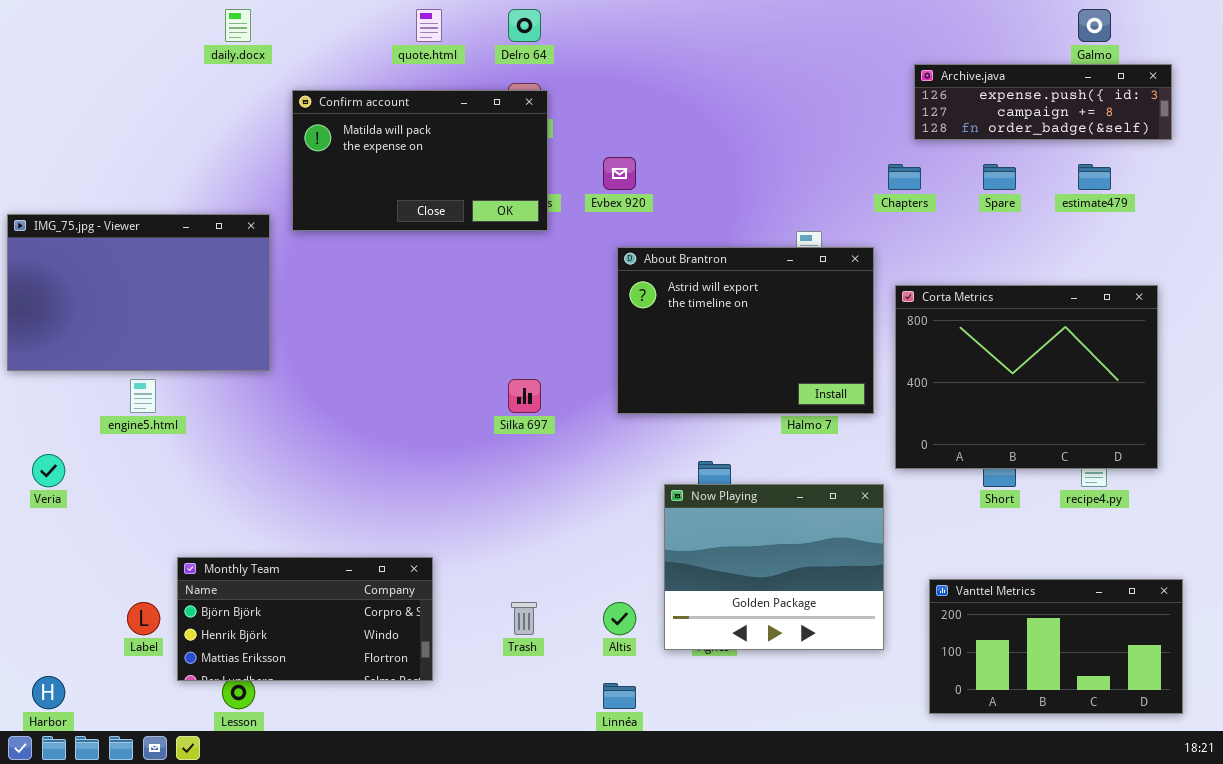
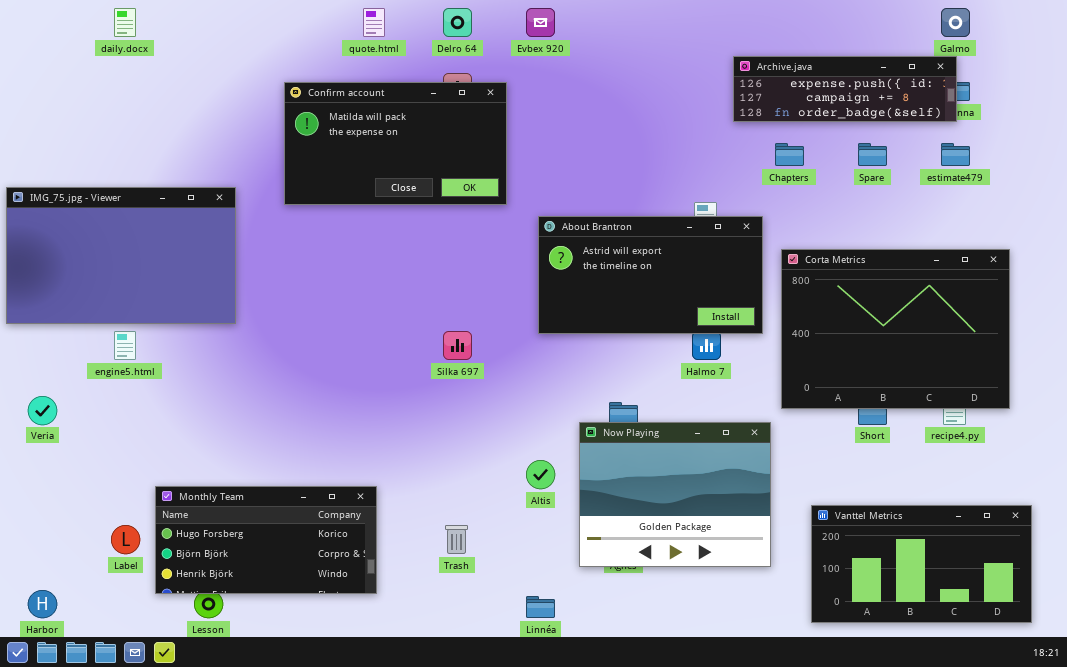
daily.docx: [225,9,251,42] -> [114,8,136,37], moved
Archive.java: [914,64,1172,140] -> [733,56,957,122], moved
Confirm account: [292,90,548,231] -> [284,82,507,205], moved
Evbex 920: [603,157,636,190] -> [526,8,555,37], moved
About Brantron: [617,247,874,414] -> [538,216,763,334], resized
Monthly Team: [177,557,433,681] -> [155,486,377,594], scrolled up 1 row
Altis: [603,602,636,635] -> [526,460,555,489], moved

